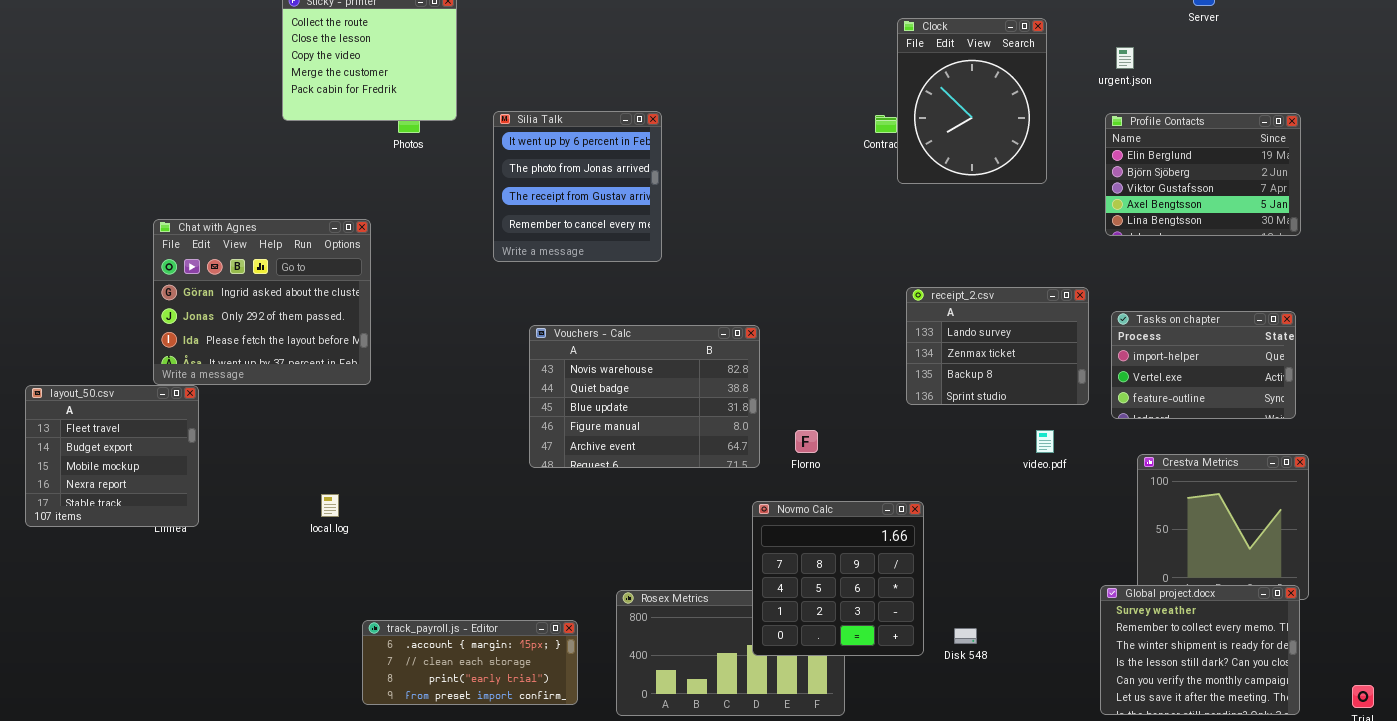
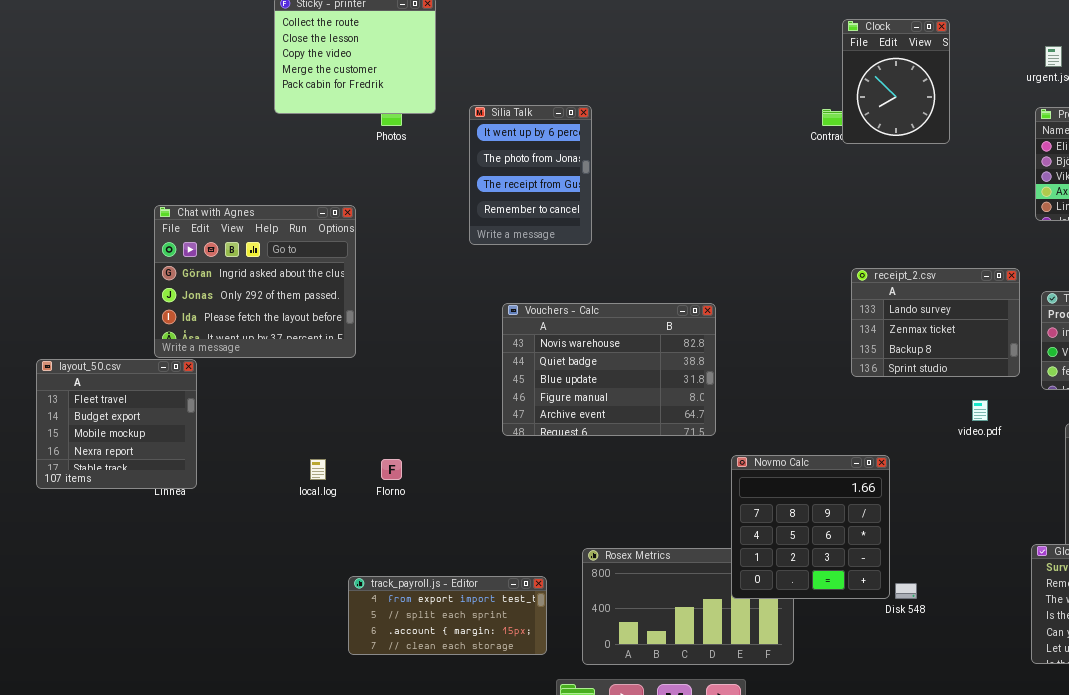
Clock: [897,18,1047,184] -> [842,19,950,144], resized
Silia Talk: [493,111,662,262] -> [469,105,592,245], resized
Florno: [795,430,818,453] -> [381,459,402,480], moved
Novmo Calc: [752,501,924,656] -> [731,455,890,599], moved
track_payroll.js - Editor: [362,620,578,705] -> [348,576,547,655], scrolled up 2 rows

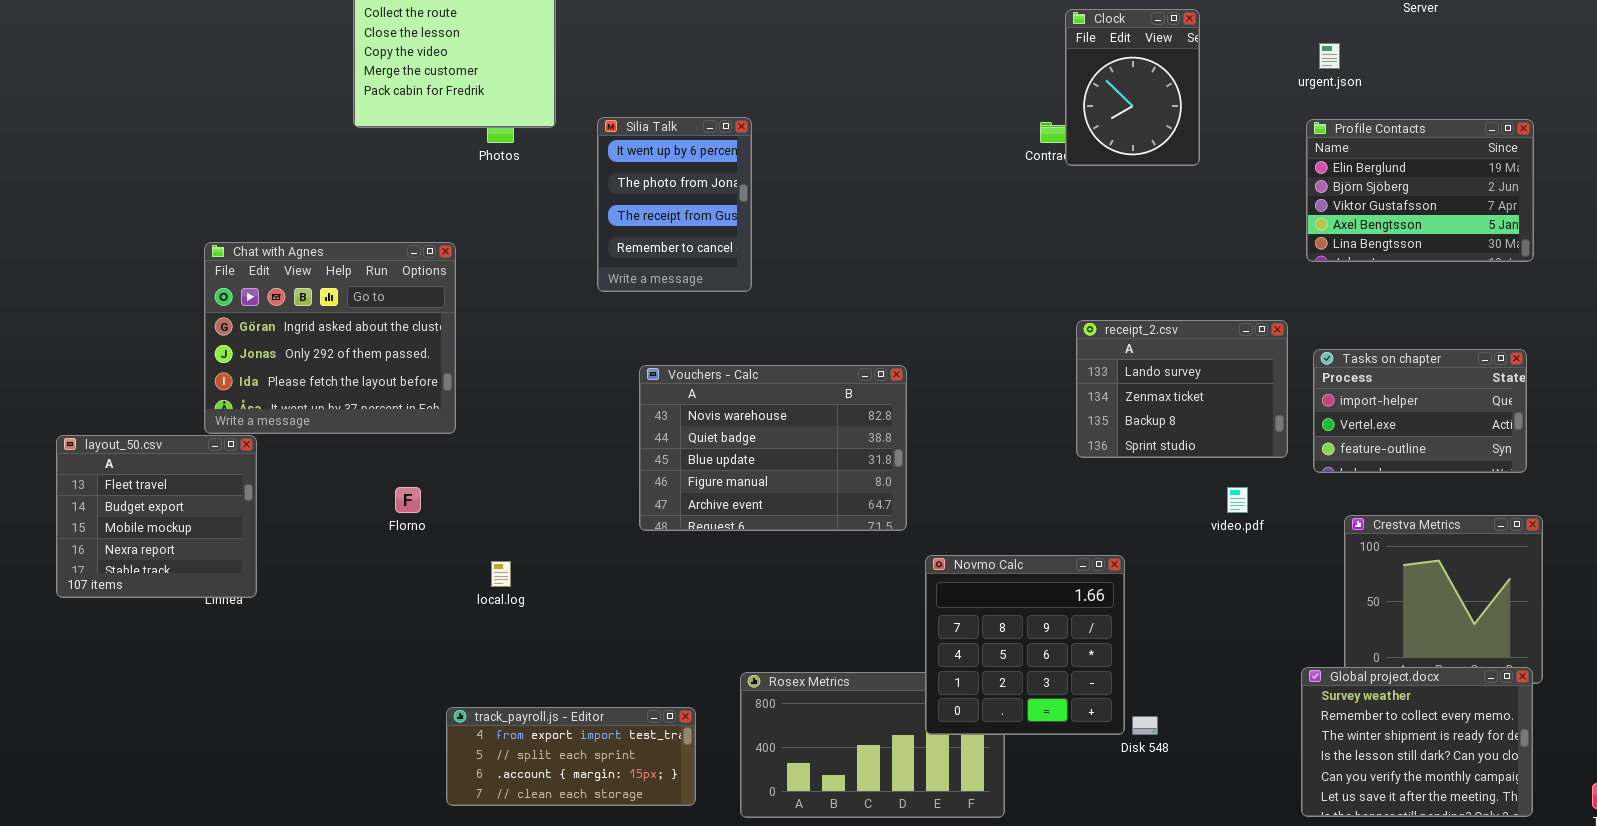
local.log: [310,459,326,480] -> [491,561,511,587], moved
Florno: [381,459,402,480] -> [395,487,421,513], moved

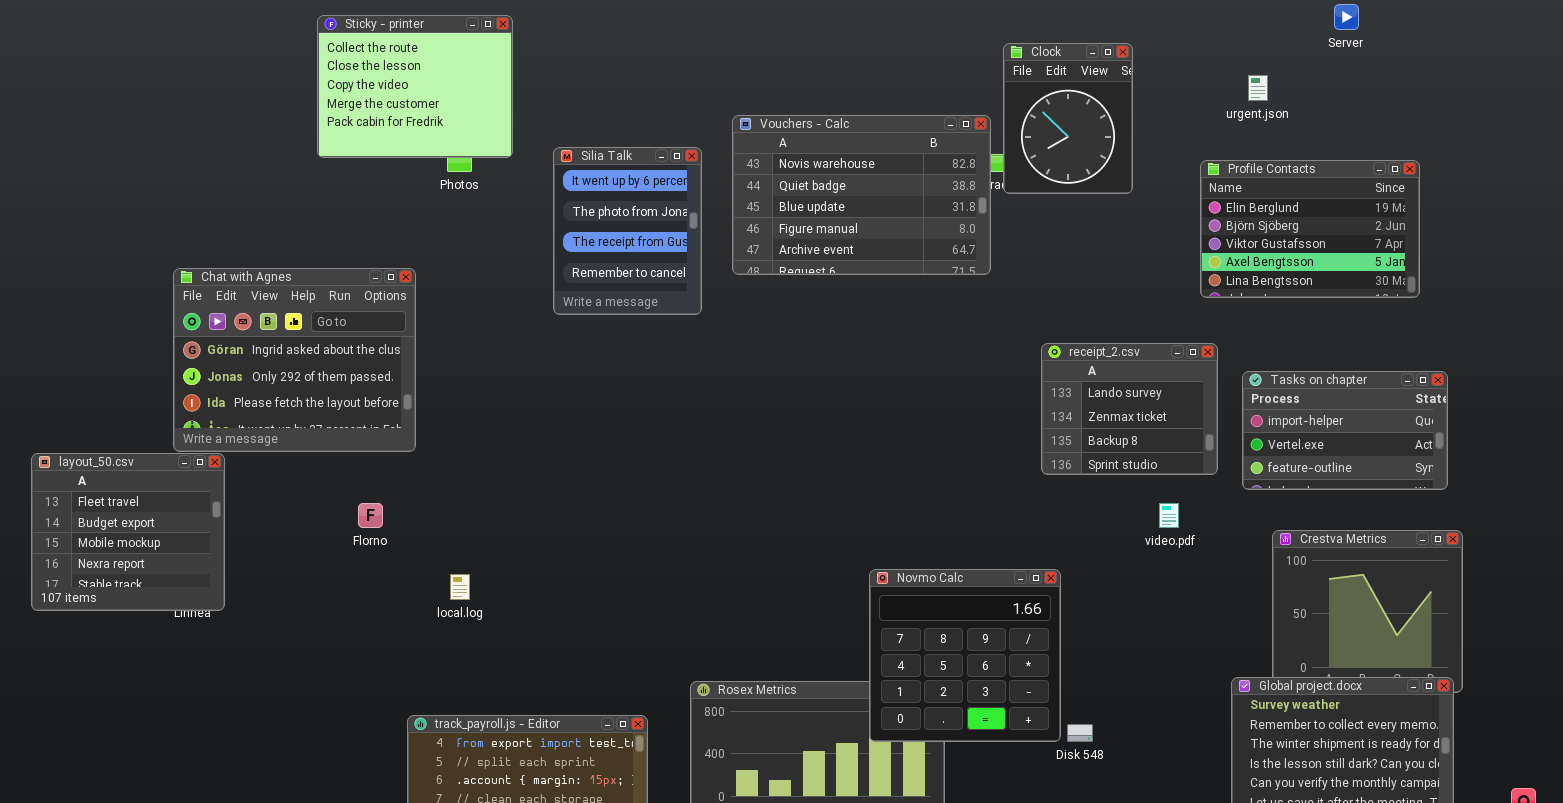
Profile Contacts: [1306,119,1534,262] -> [1200,160,1420,298], moved
receipt_2.csv: [1076,320,1288,458] -> [1041,343,1218,475], resized
Vouchers - Calc: [639,365,907,531] -> [732,115,991,275], moved

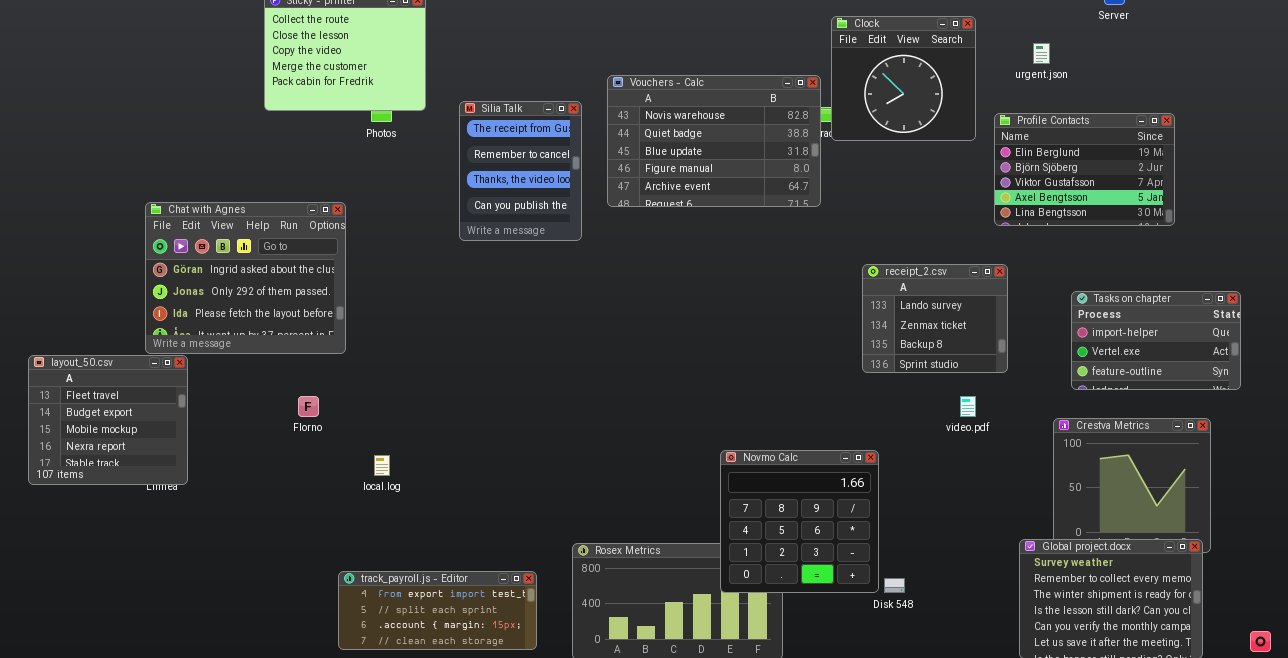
Clock: [1003,43,1133,194] -> [831,16,976,141], resized
Silia Talk: [553,147,702,315] -> [459,101,582,241], scrolled down 2 rows
Tasks on chapter: [1242,371,1448,490] -> [1071,291,1241,390], moved

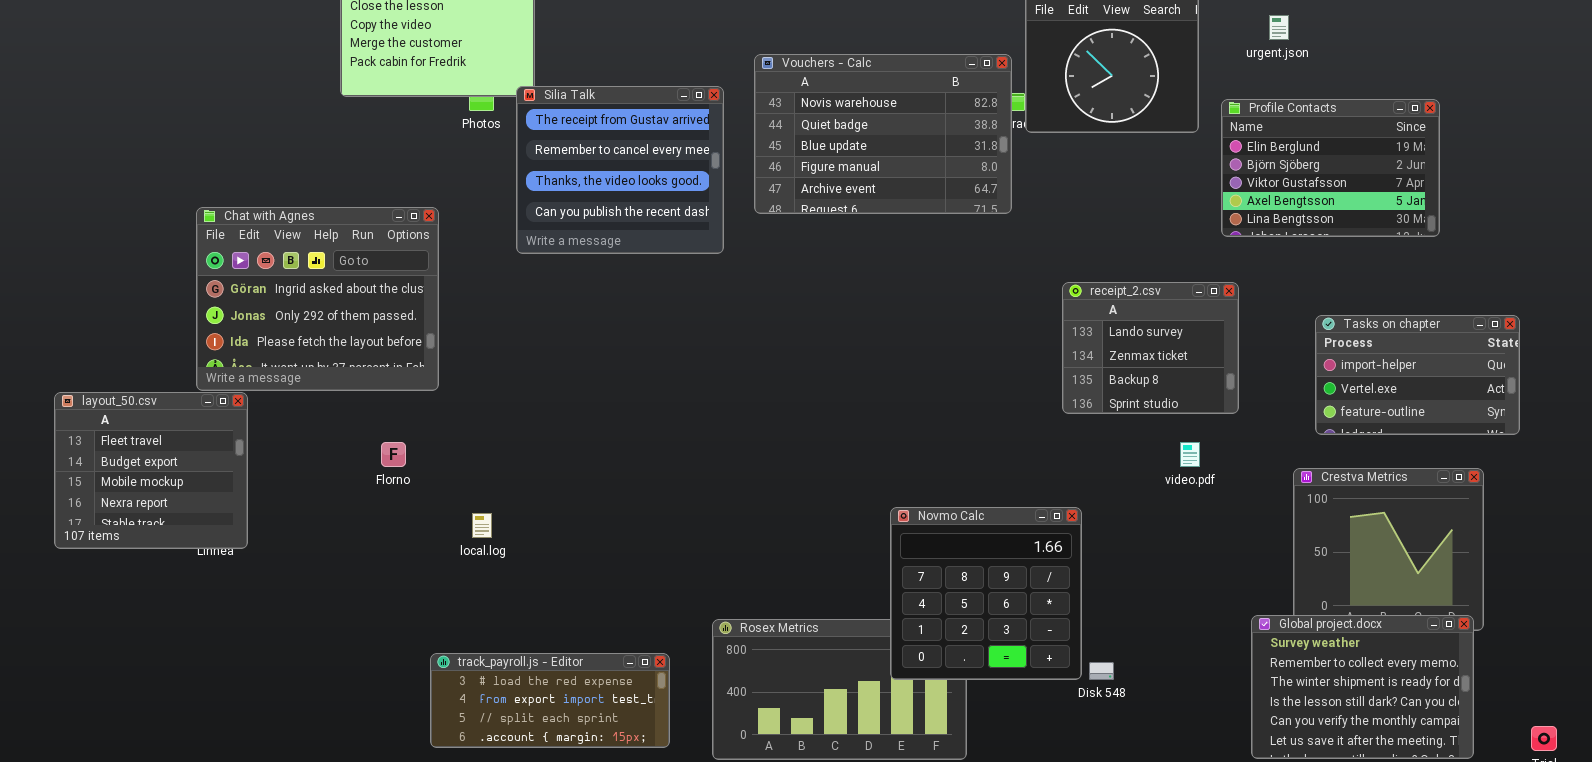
Silia Talk: [459,101,582,241] -> [516,86,724,254], resized
track_payroll.js - Editor: [338,571,537,650] -> [430,653,670,748], scrolled up 1 row

